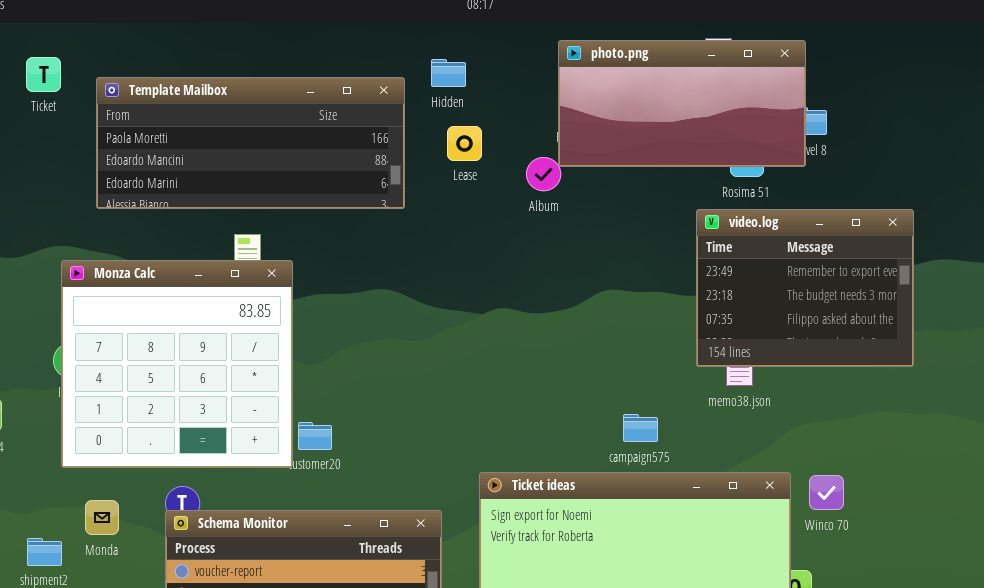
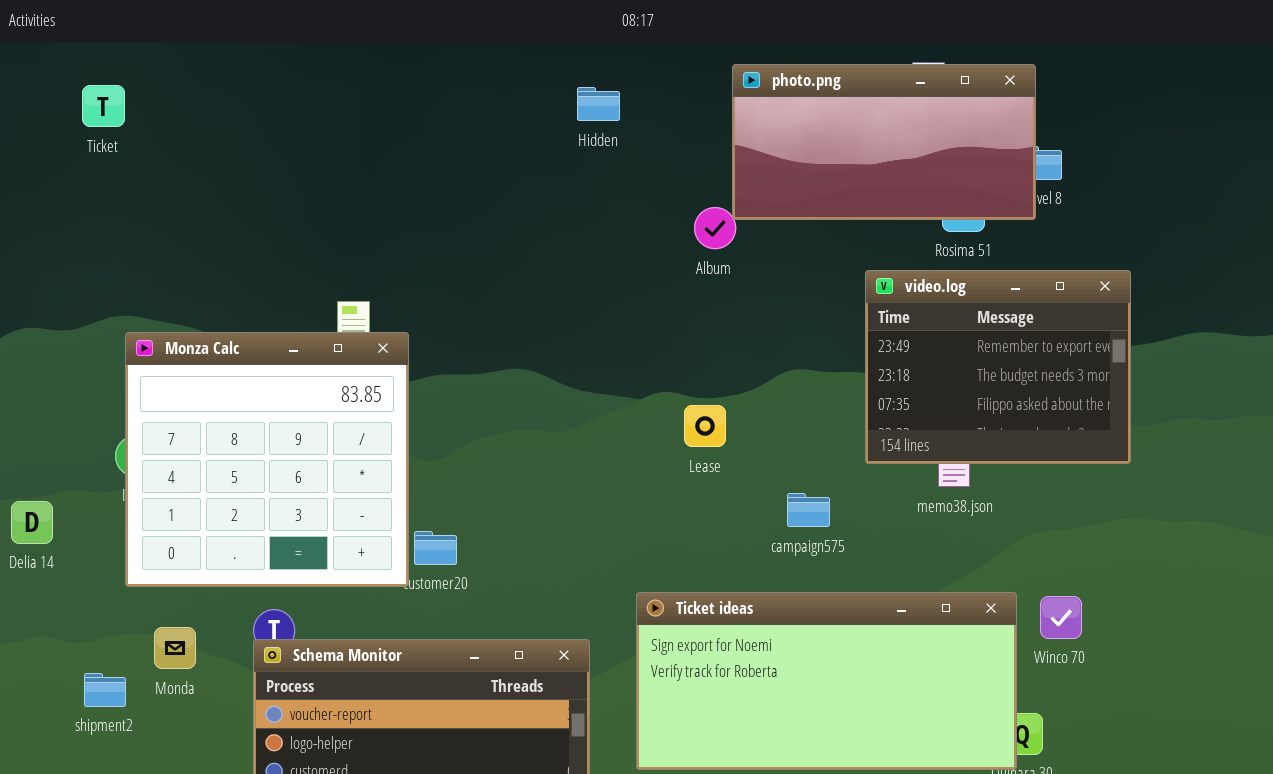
Template Mailbox: [96,77,405,209] -> none, closed
Lease: [447,126,482,161] -> [684,405,726,447], moved
video.log: [696,209,914,367] -> [865,270,1131,464], moved
campaign575: [623,414,658,442] -> [787,493,830,527], moved

